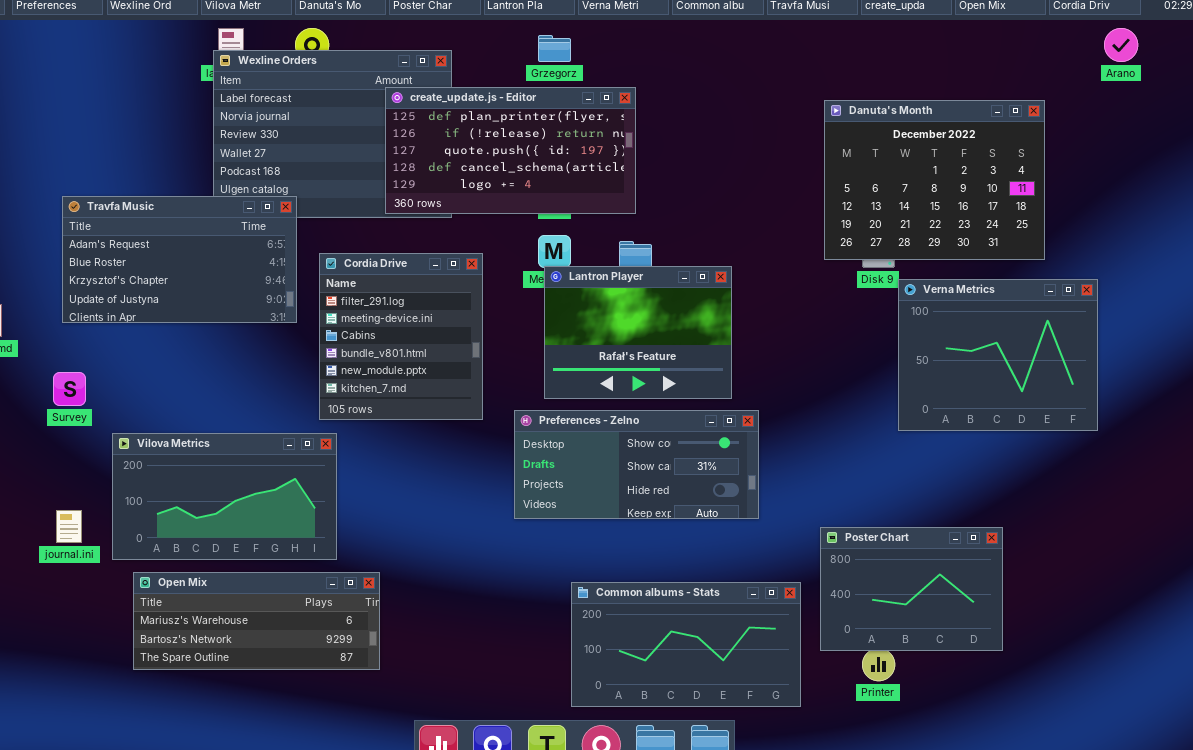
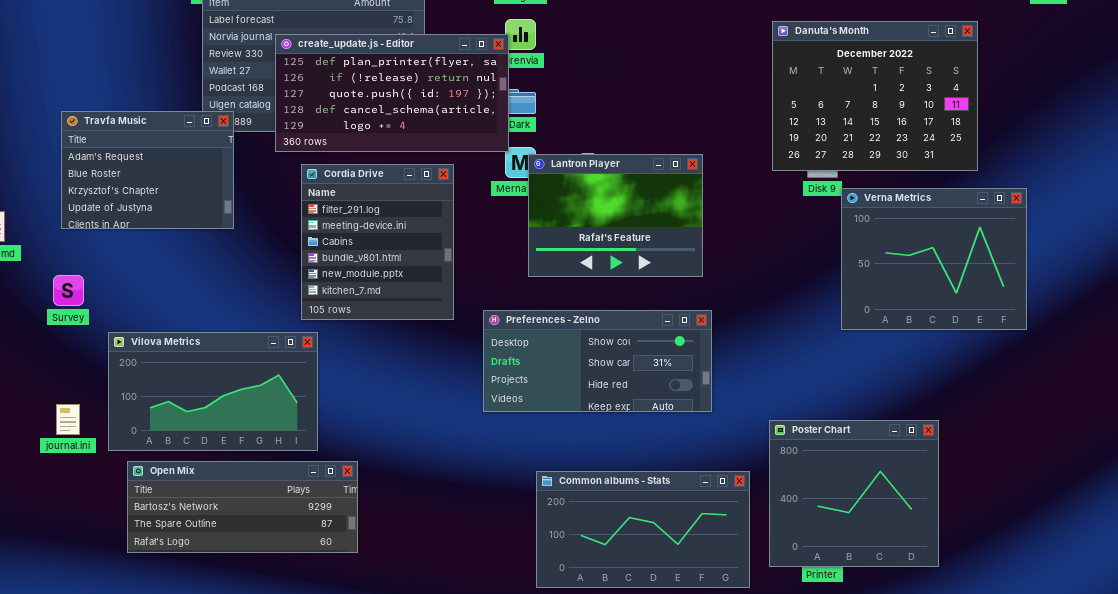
create_update.js - Editor: [385,87,636,214] -> [275,34,509,152], moved
Travfa Music: [62,196,297,323] -> [61,111,234,229], resized
Lantron Player: [544,266,732,399] -> [528,154,703,277], moved
Poster Chart: [820,527,1003,651] -> [769,420,939,567], resized
Open Mix: [133,572,380,670] -> [127,461,358,553], scrolled down 1 row

